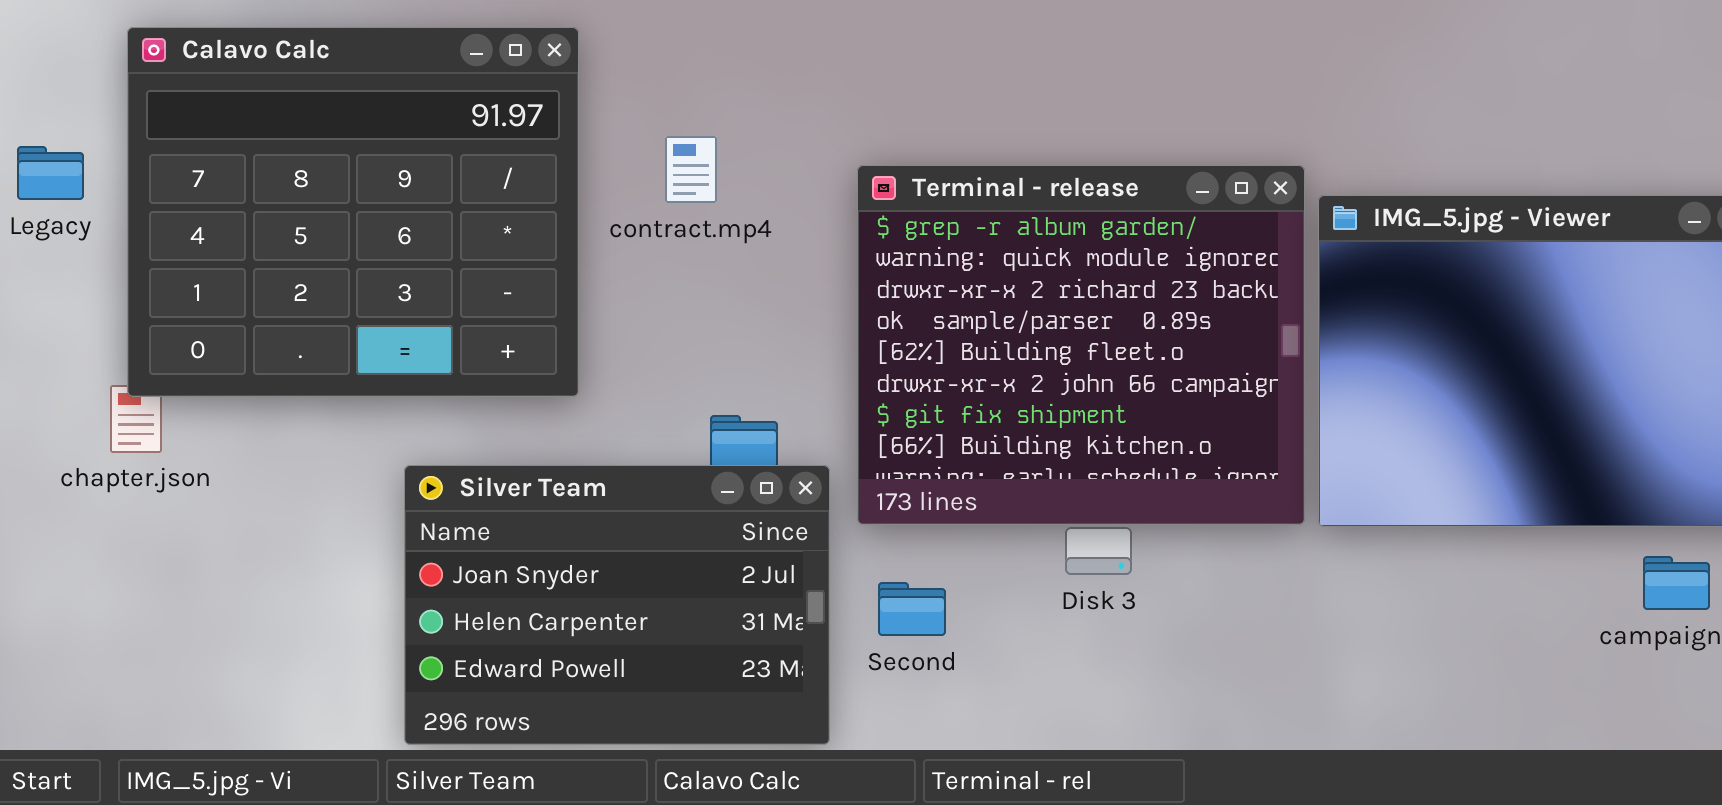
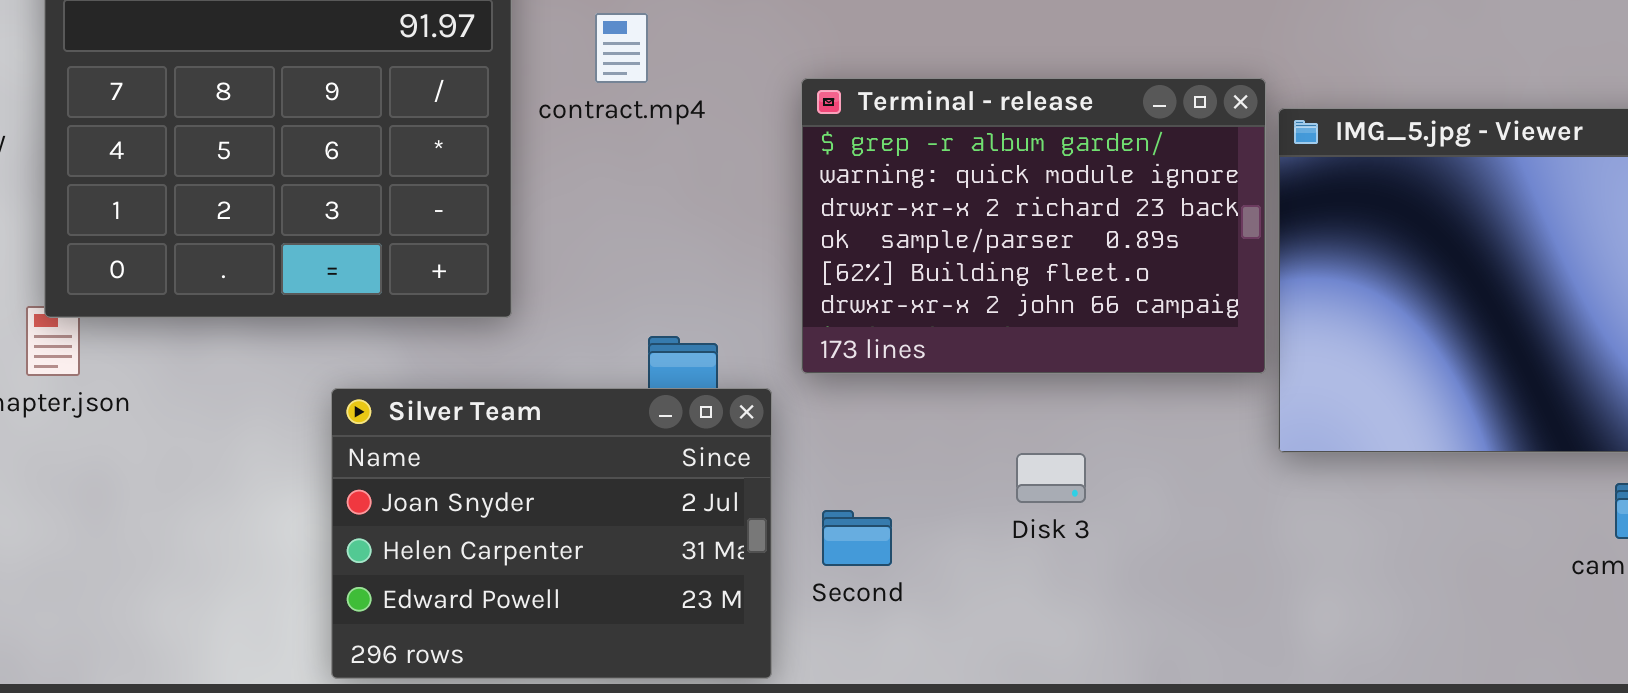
contract.mp4: [665,136,717,203] -> [595,13,648,83], moved
Terminal - release: [857,165,1305,525] -> [801,78,1266,374], resized

